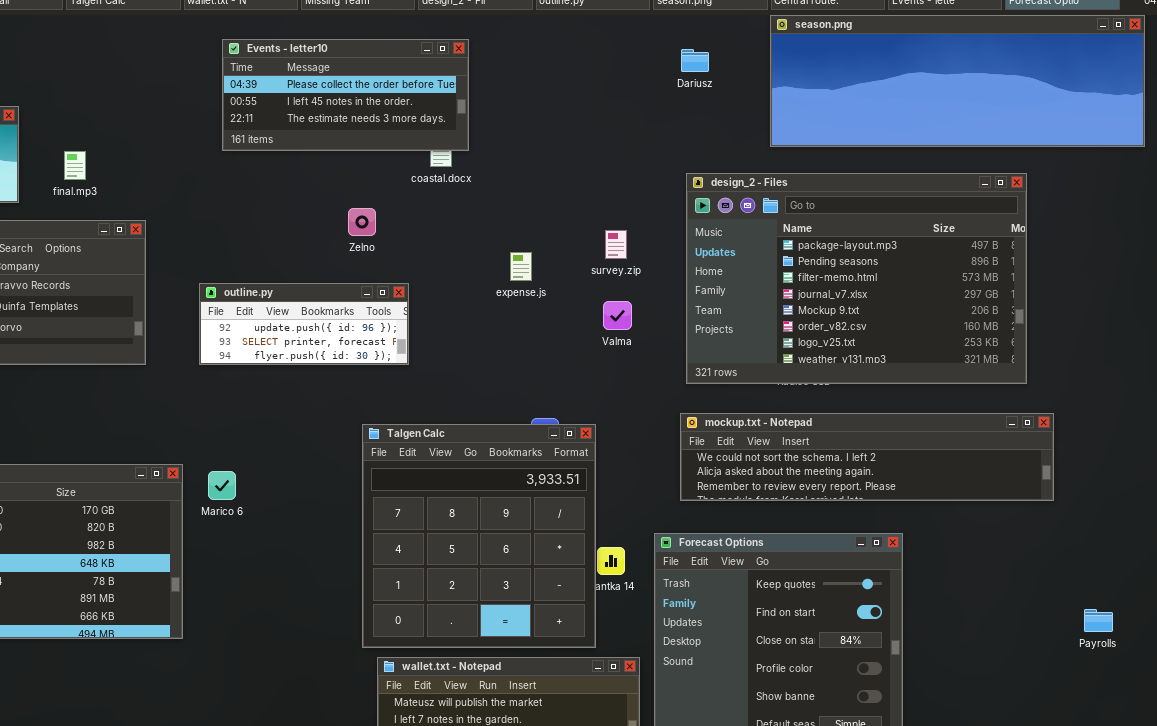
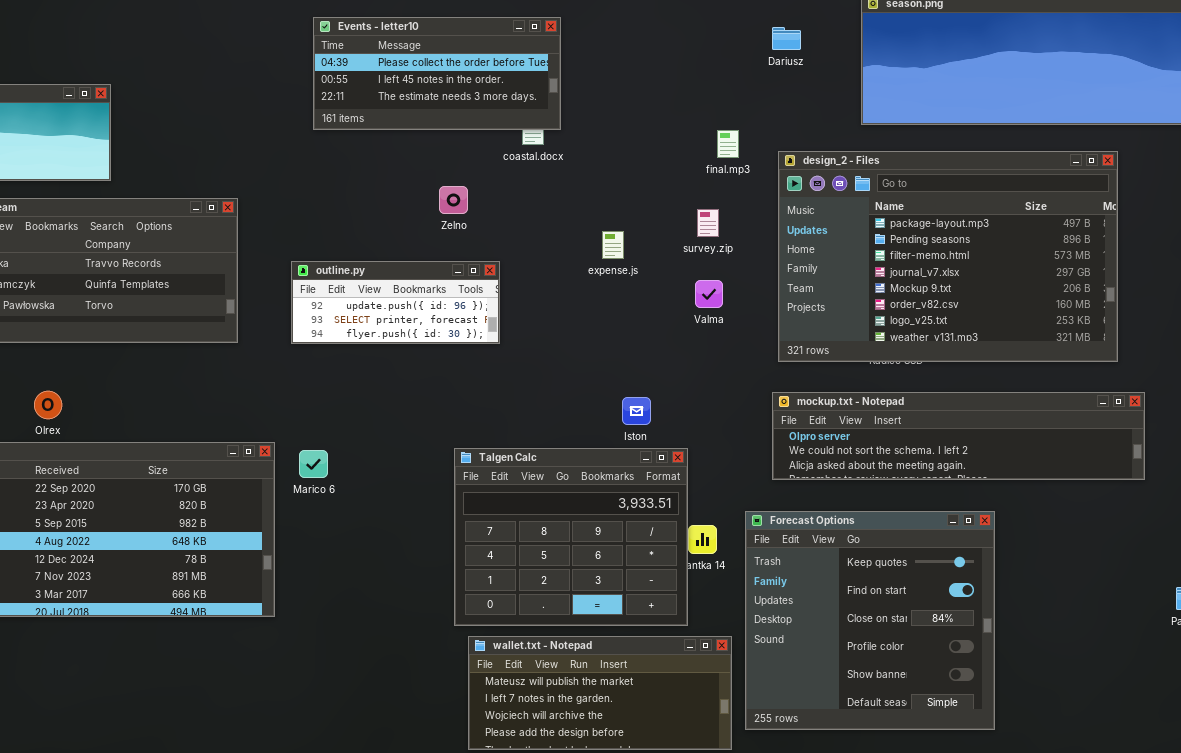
final.mp3: [64,151,86,180] -> [717,130,739,158], moved
mockup.txt - Notepad: [680,413,1054,501] -> [772,392,1145,480], scrolled up 1 row
Talgen Calc: [362,424,596,648] -> [454,448,688,626], resized

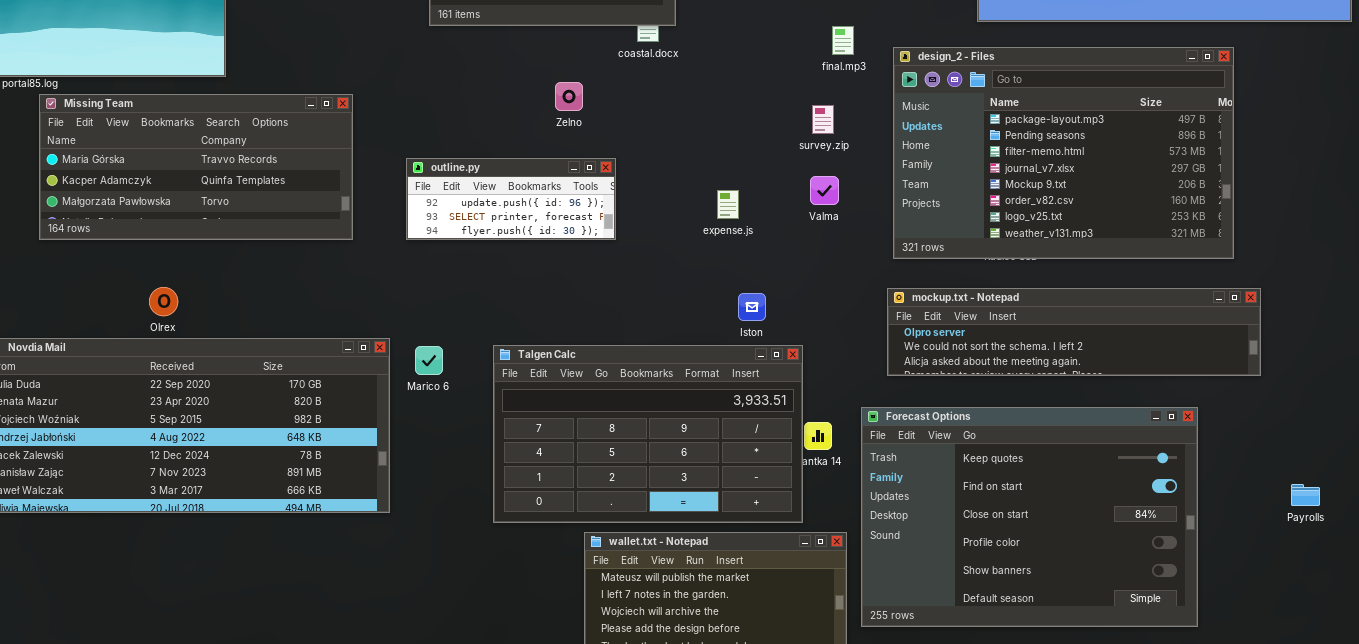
expense.js: [602,231,624,259] -> [717,190,739,219], moved
Talgen Calc: [454,448,688,626] -> [493,345,803,523], resized
Forecast Options: [745,511,995,730] -> [861,407,1198,627], resized

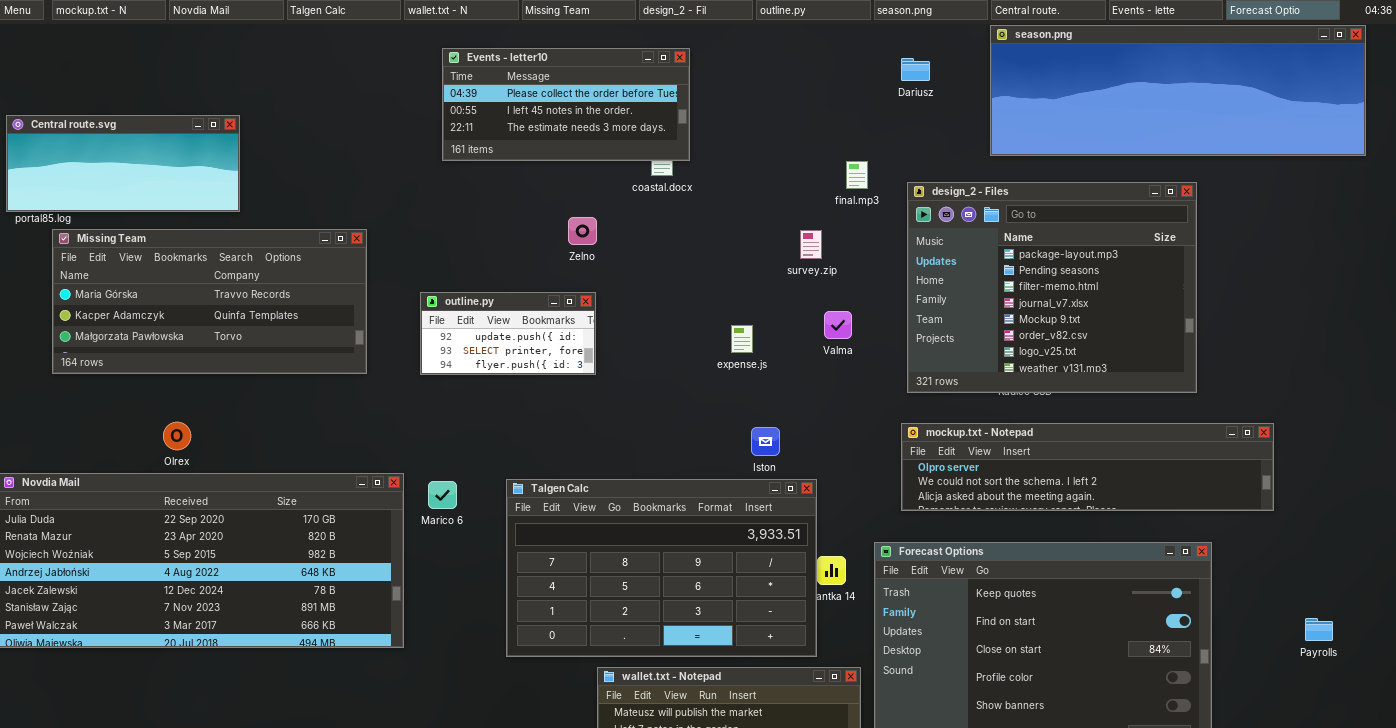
design_2 - Files: [893,47,1234,259] -> [907,182,1197,393], resized
survey.zip: [812,105,834,134] -> [800,230,822,259], moved
outline.py: [406,158,616,240] -> [420,292,596,375], resized

